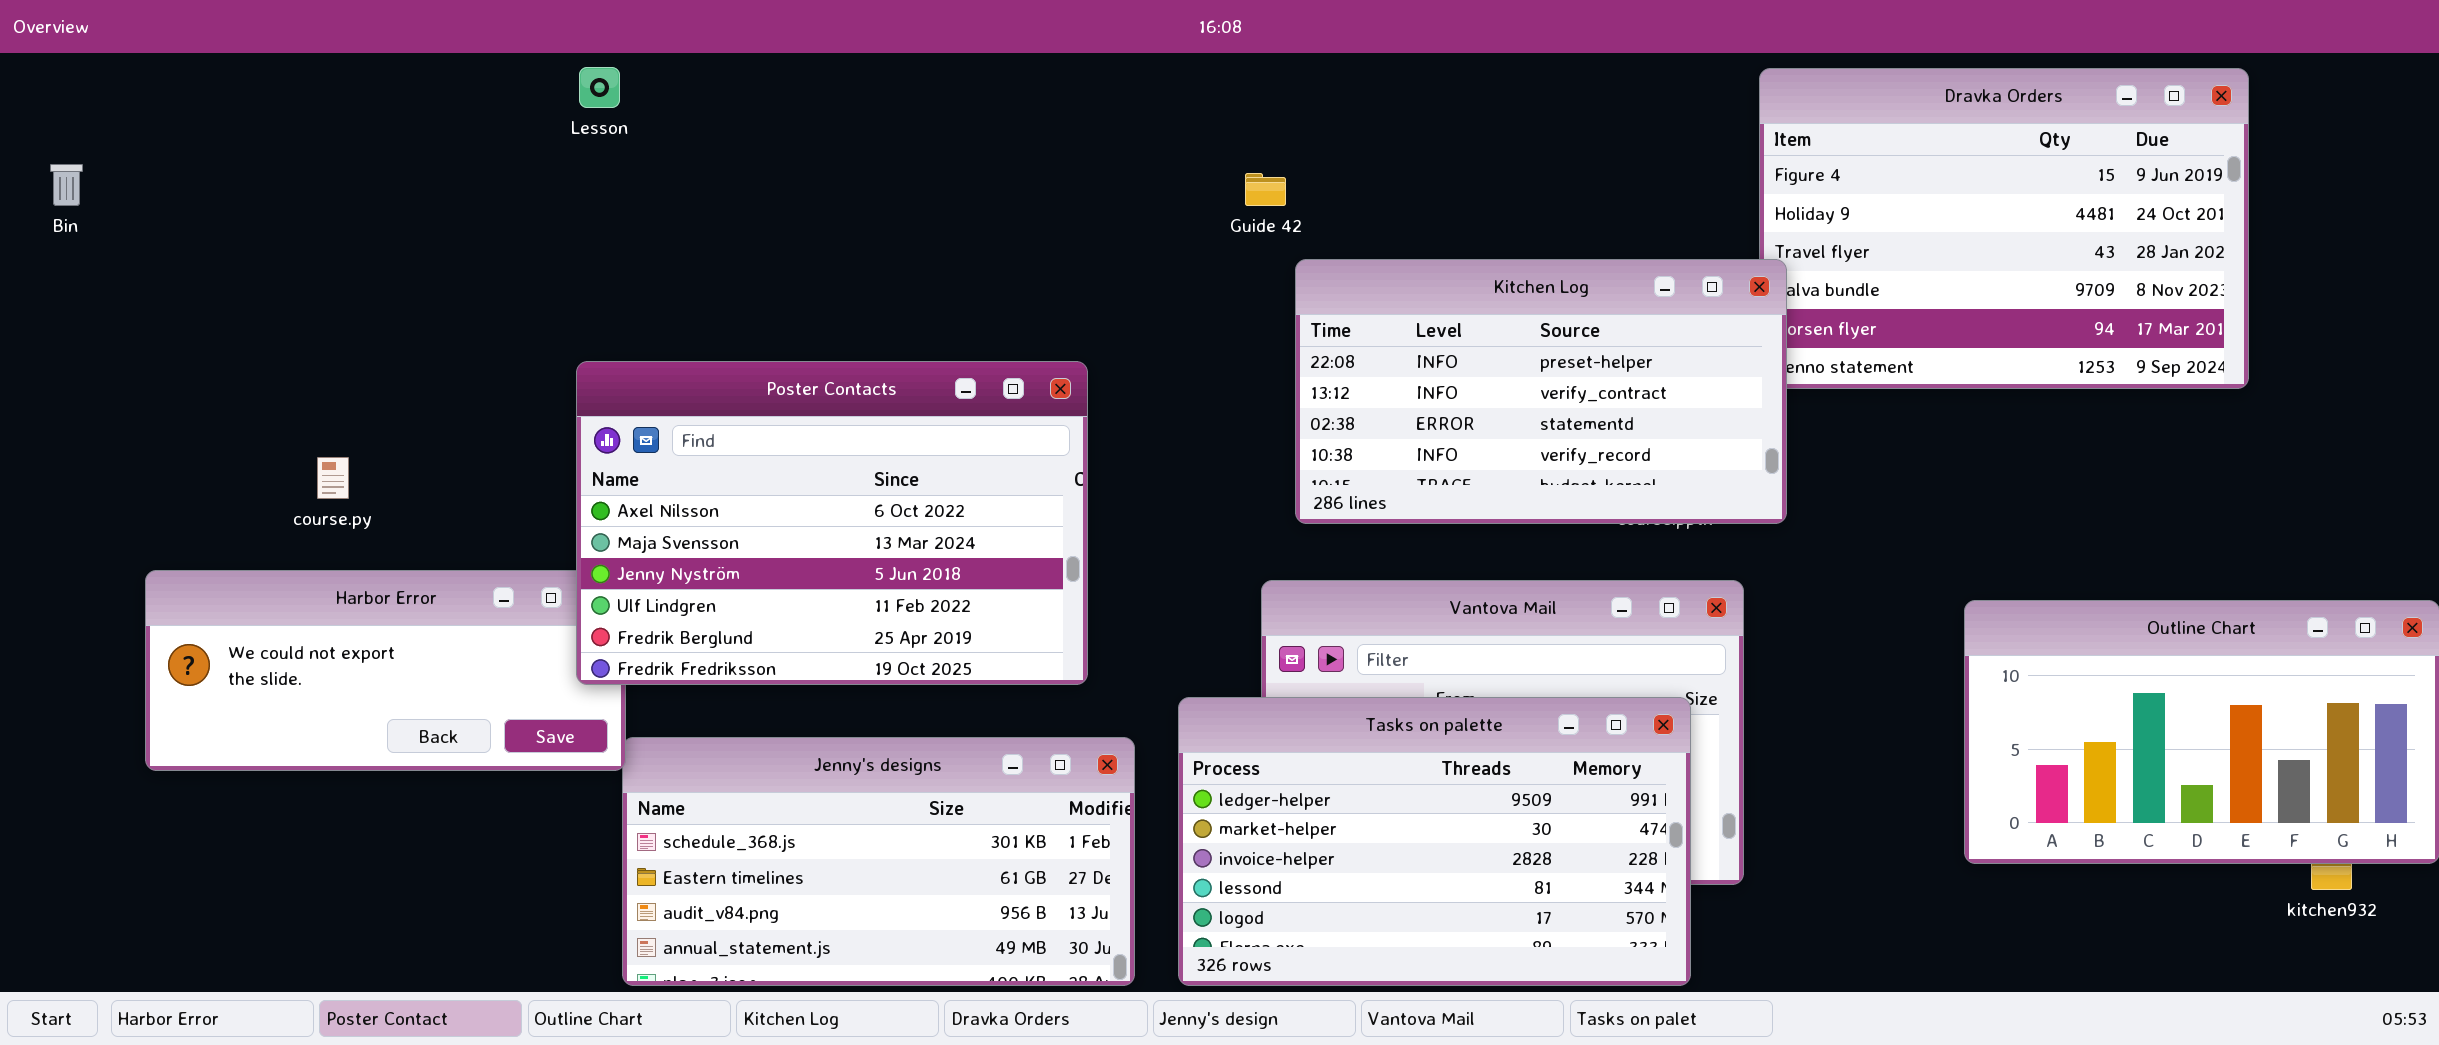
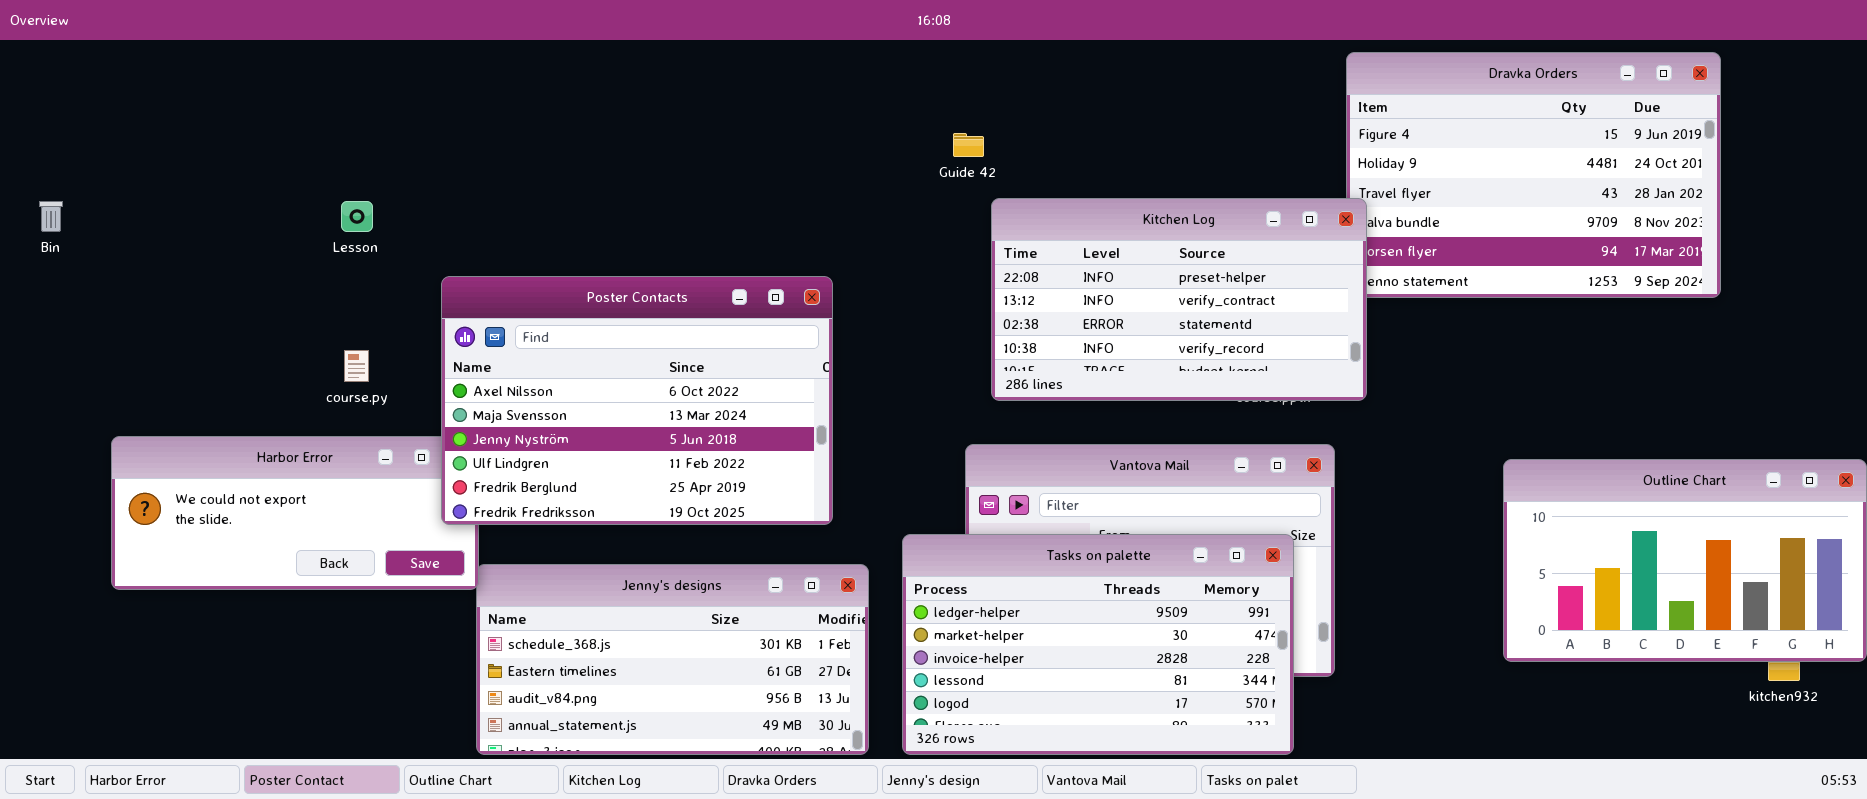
Lesson: [579,67,620,108] -> [341,201,373,232], moved
Bin: [50,164,83,206] -> [39,201,63,232], moved
course.py: [317,457,349,499] -> [344,350,369,382], moved

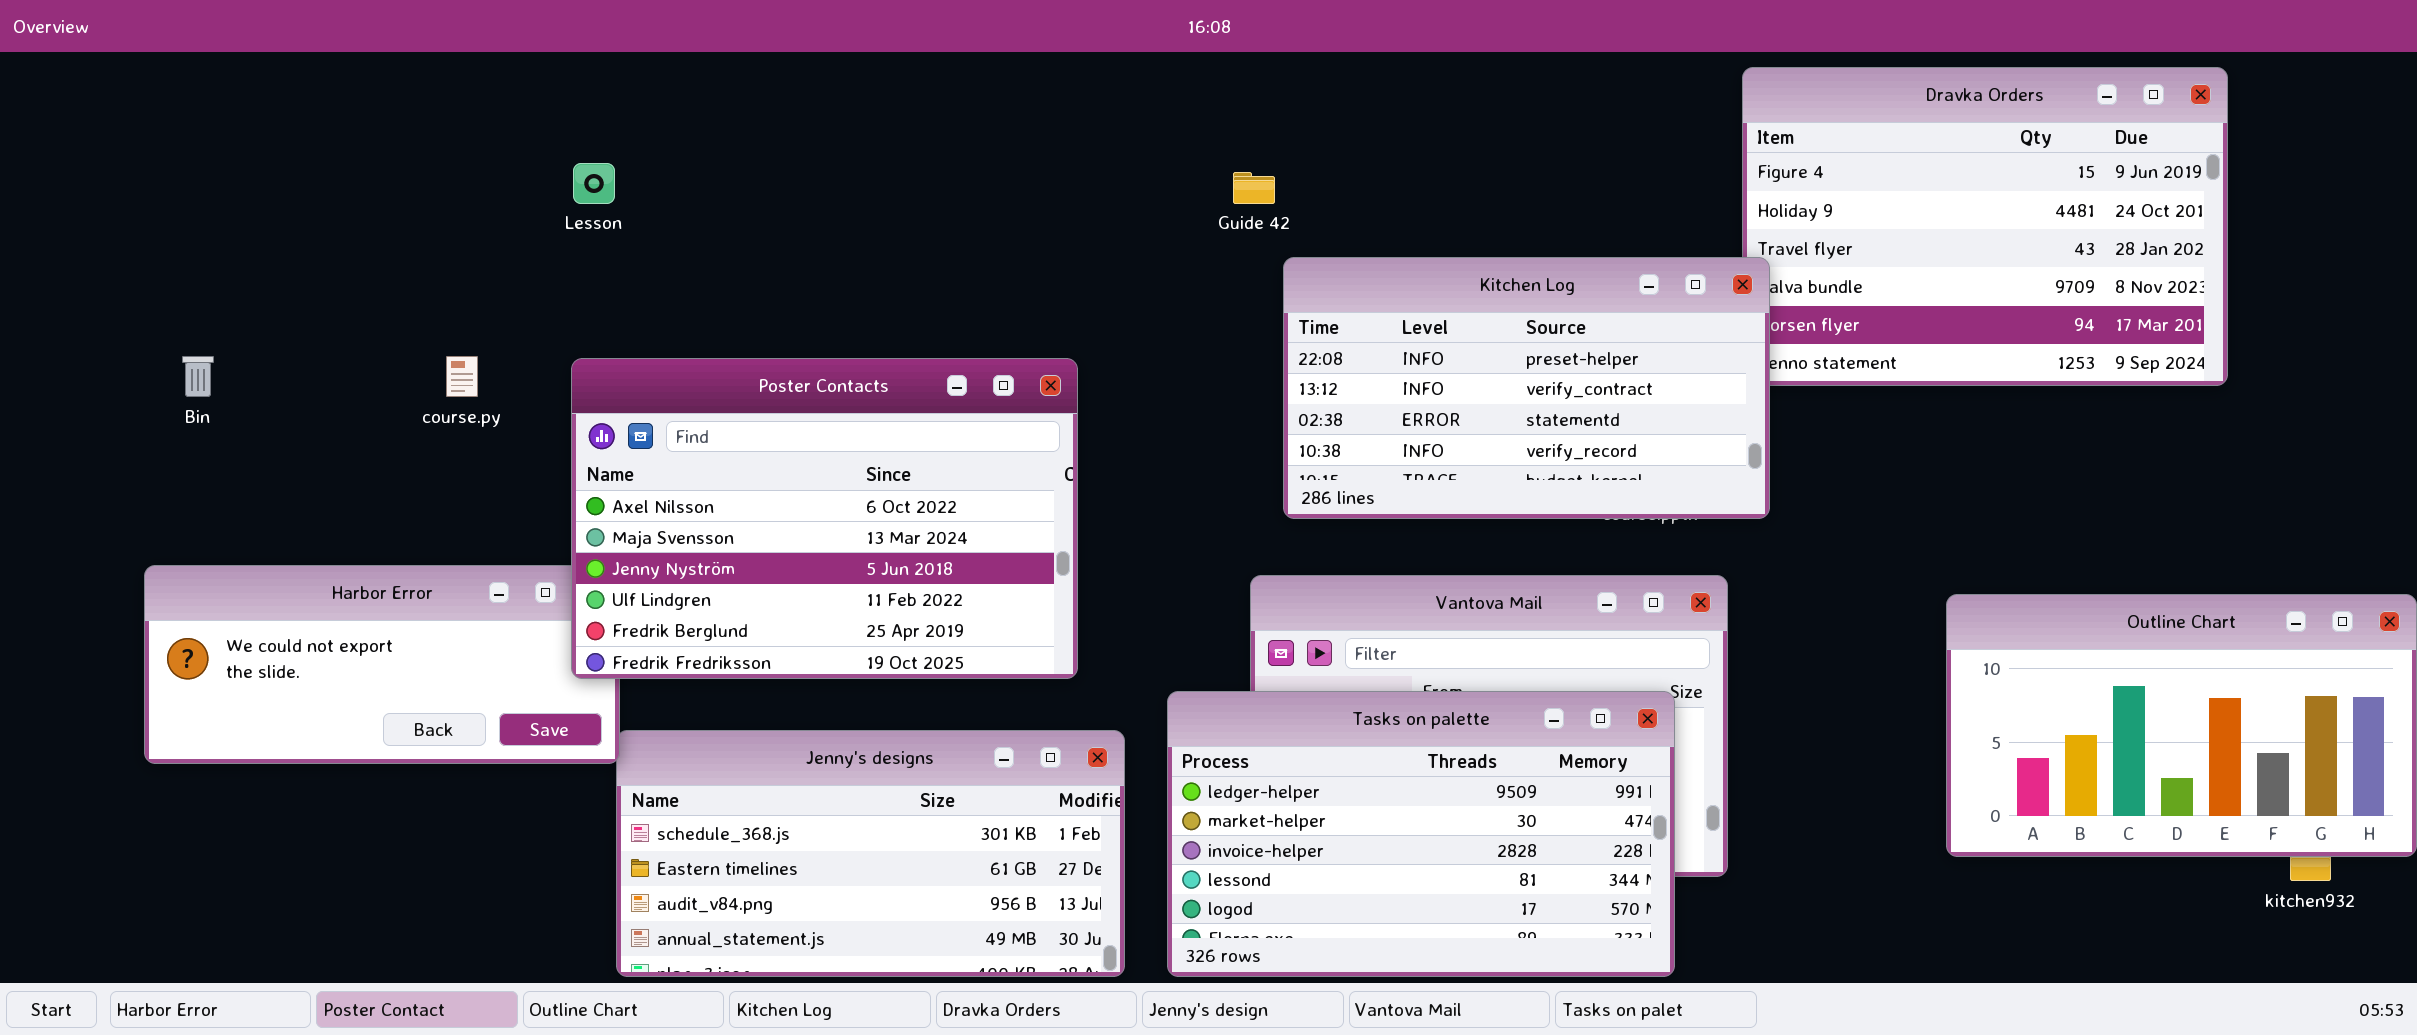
Bin: [39,201,63,232] -> [182,356,214,397], moved
Lesson: [341,201,373,232] -> [573,163,615,204], moved
course.py: [344,350,369,382] -> [446,356,478,397], moved

